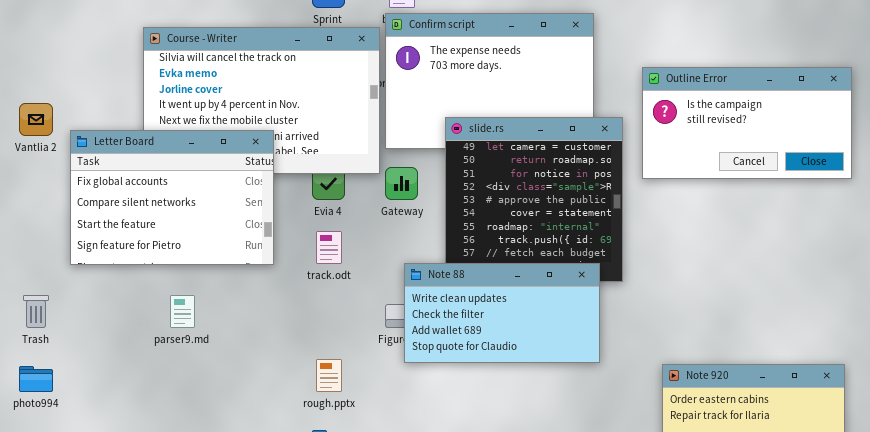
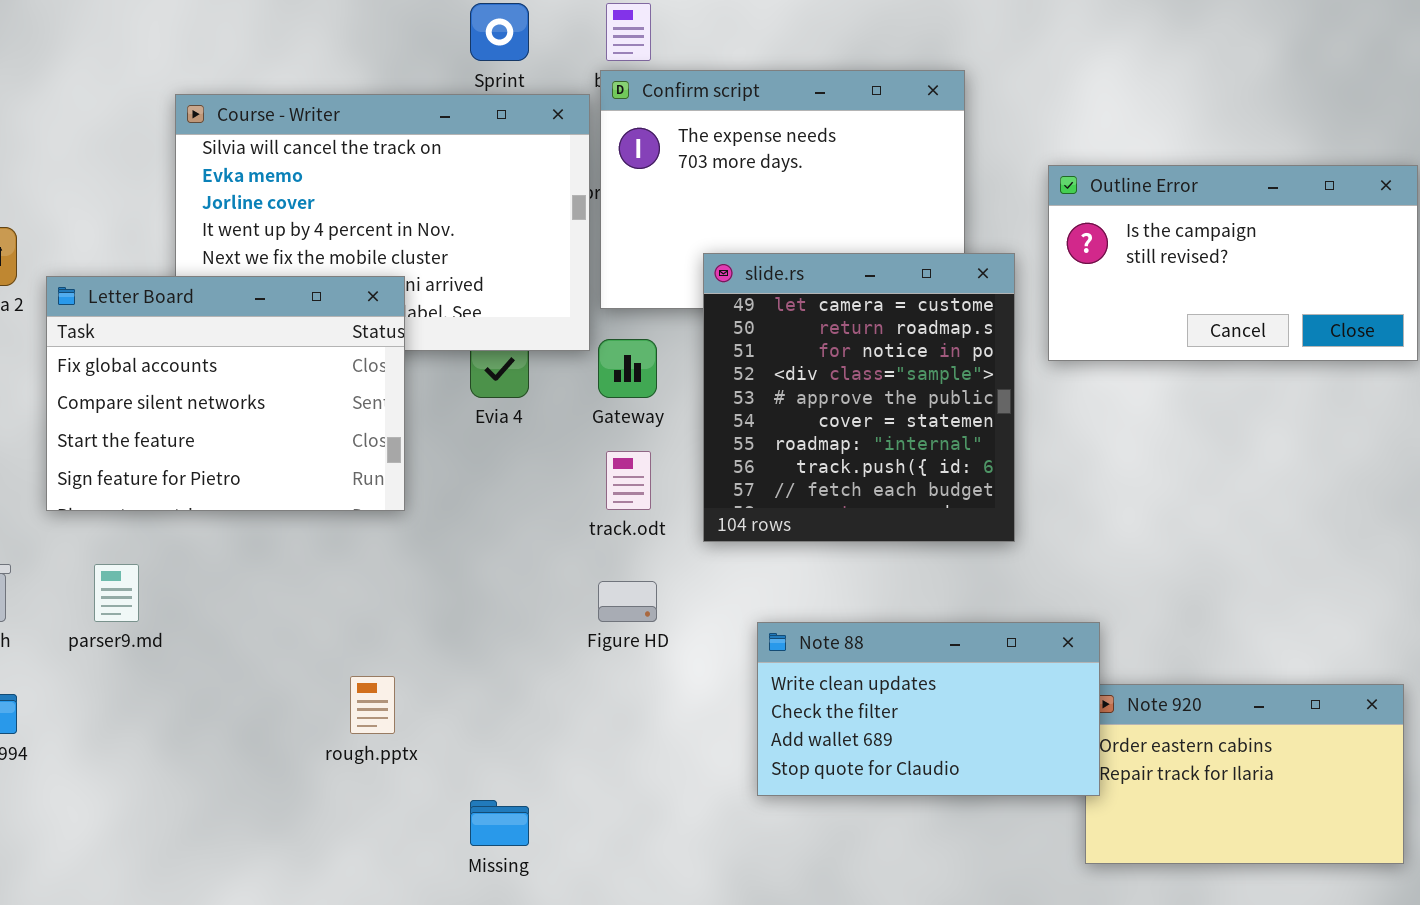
track.odt: [316,231,342,264] -> [606,451,651,510], moved
Note 88: [404,263,600,363] -> [757,622,1100,796], moved
parser9.md: [170,295,195,328] -> [94,564,139,622], moved
rough.pptx: [316,359,342,392] -> [350,676,395,734], moved

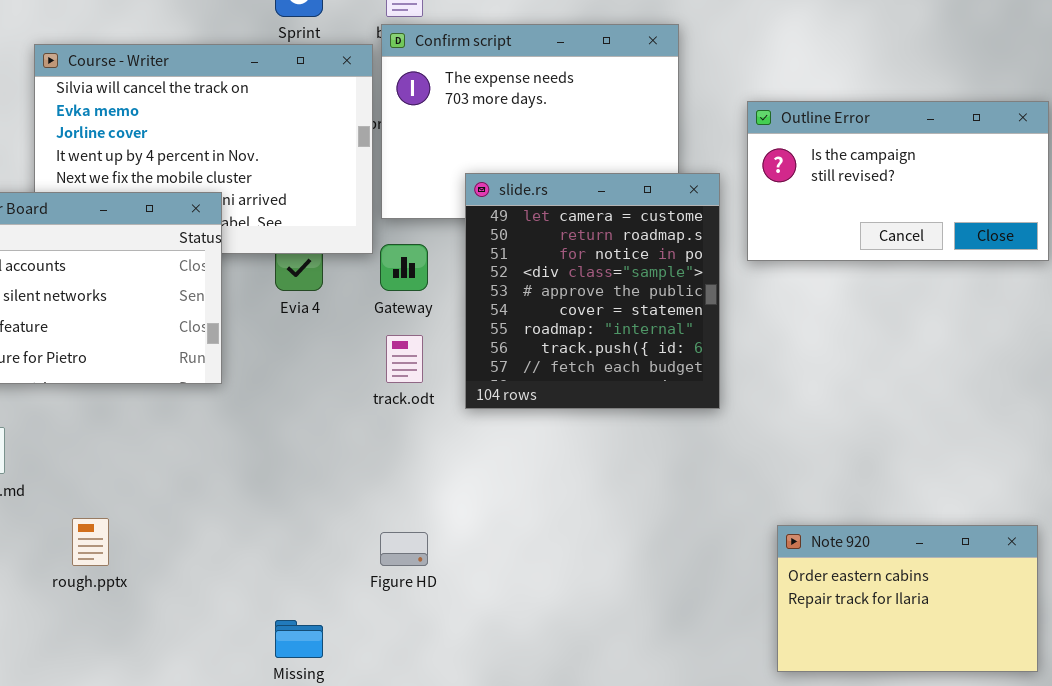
Figure HD: [598,581,657,622] -> [380,532,428,566], moved
Note 88: [757,622,1100,796] -> none, closed
rough.pptx: [350,676,395,734] -> [72,518,109,566], moved

